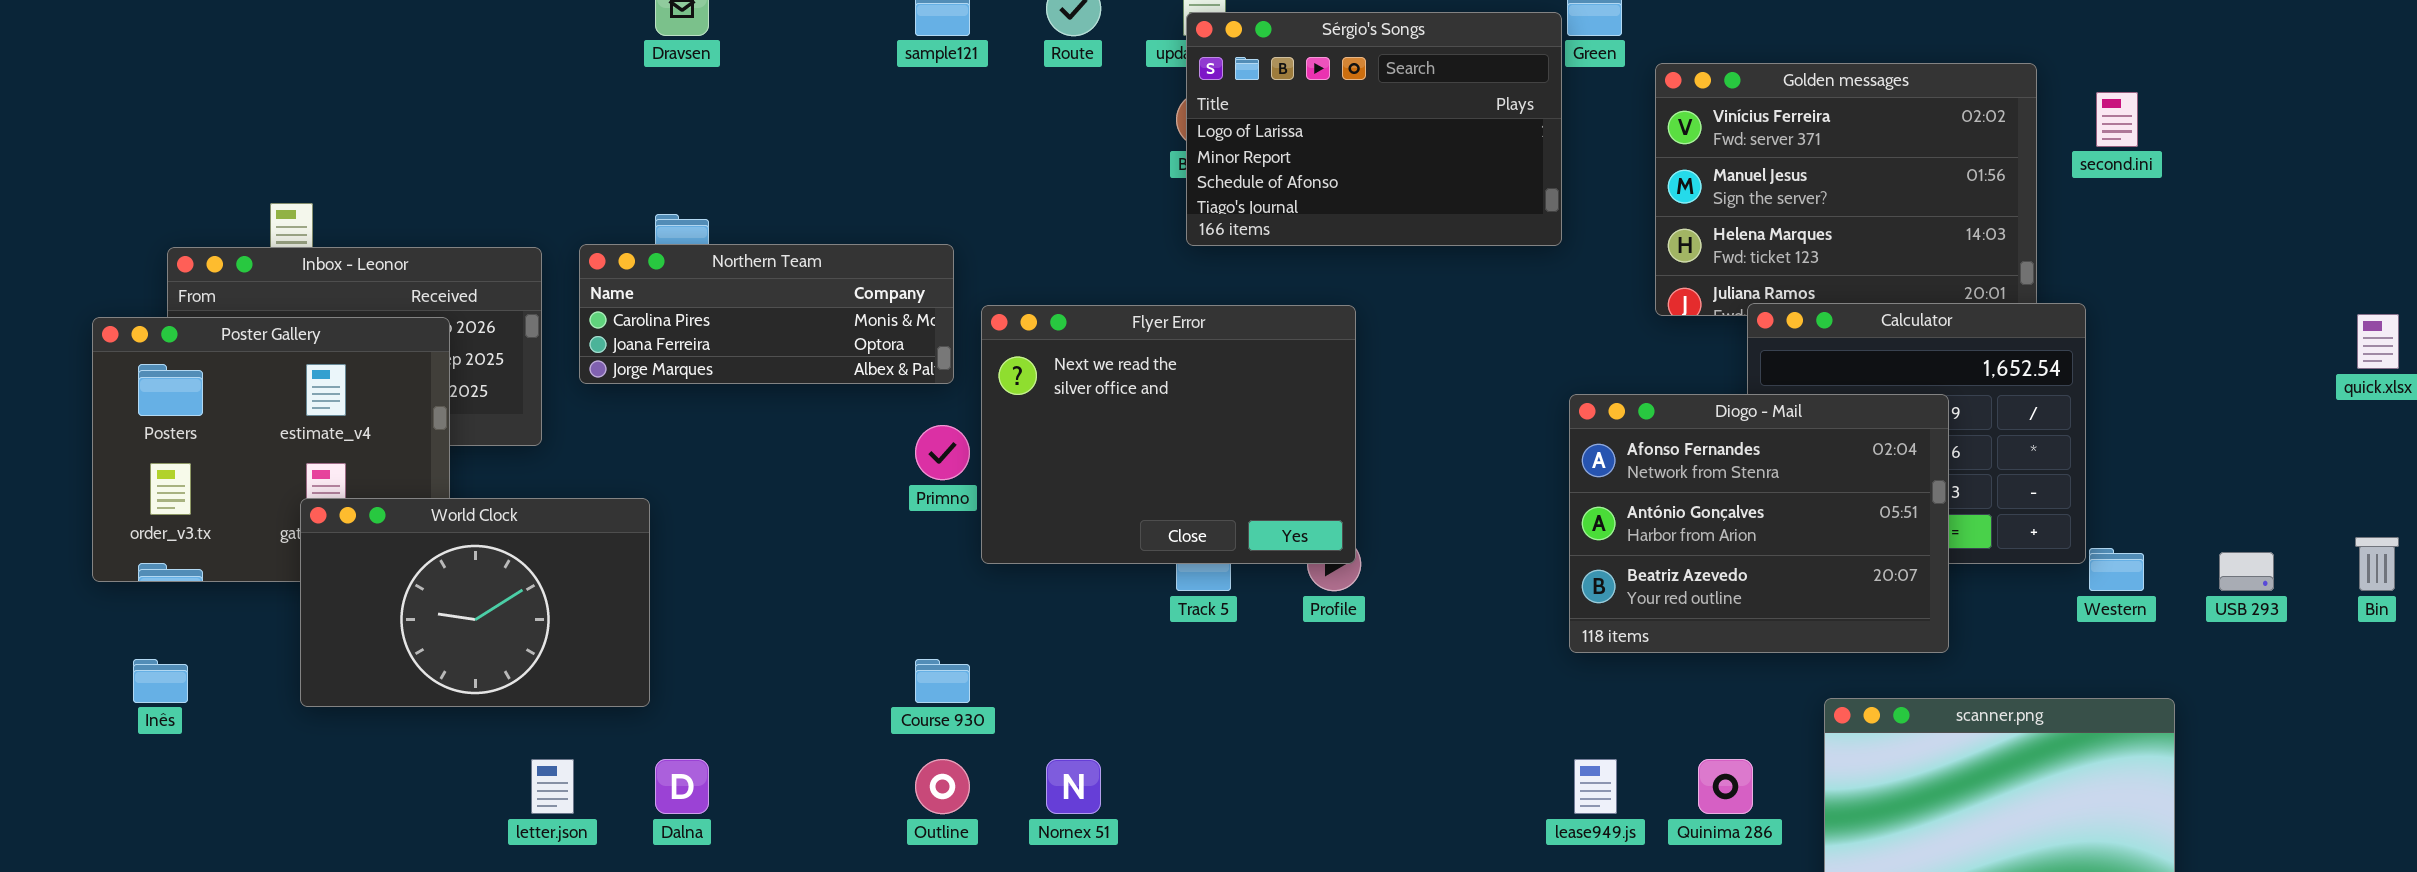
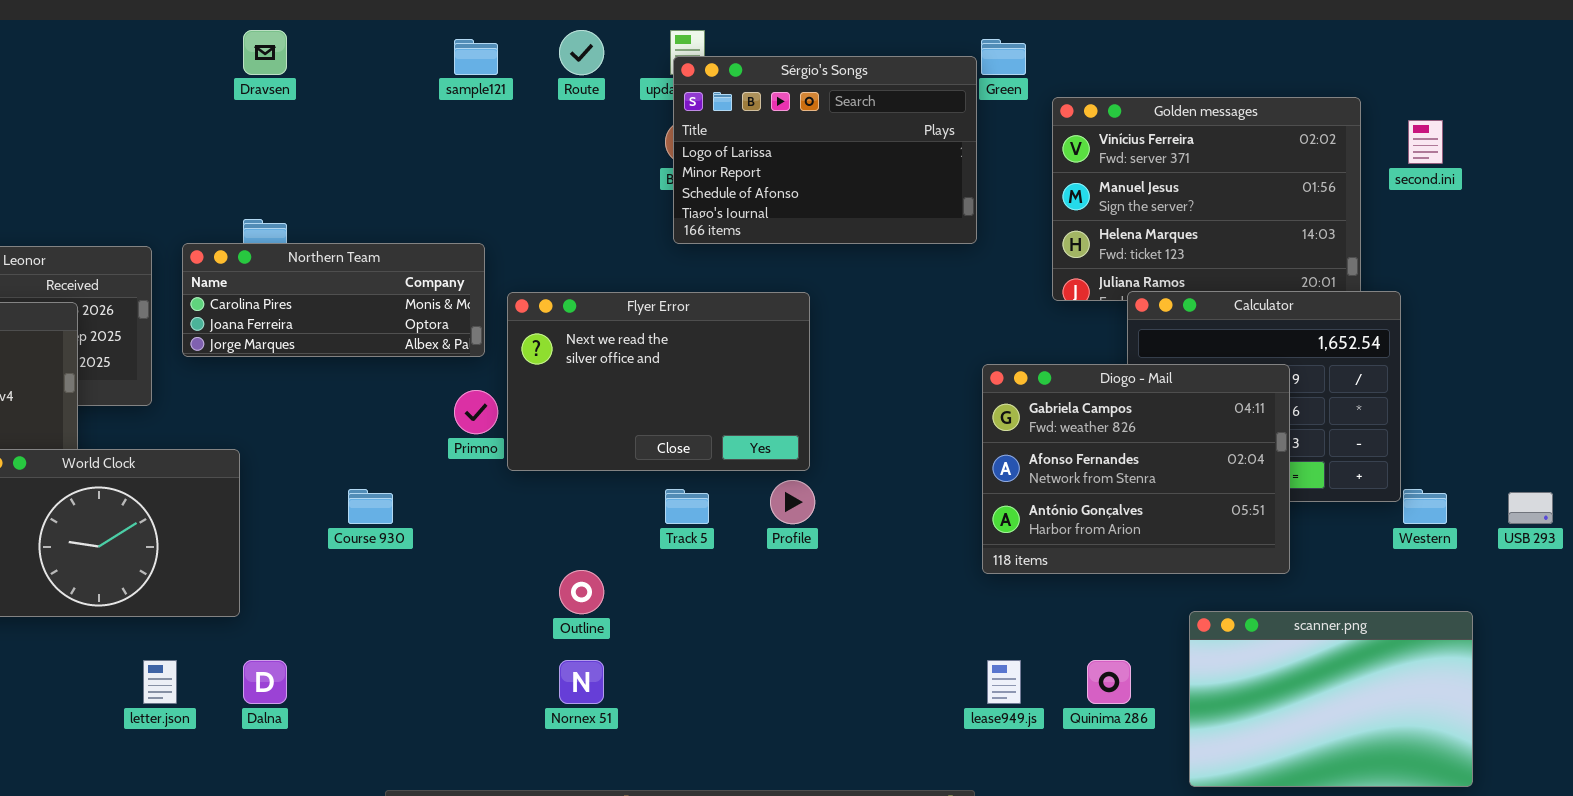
Flyer Error: [981,305,1356,564] -> [507,292,810,471], resized
Diogo - Mail: [1569,394,1949,653] -> [982,364,1290,574], scrolled up 1 row
Course 930: [915,659,970,703] -> [348,489,393,524], moved
Outline: [915,759,970,814] -> [559,570,604,614], moved

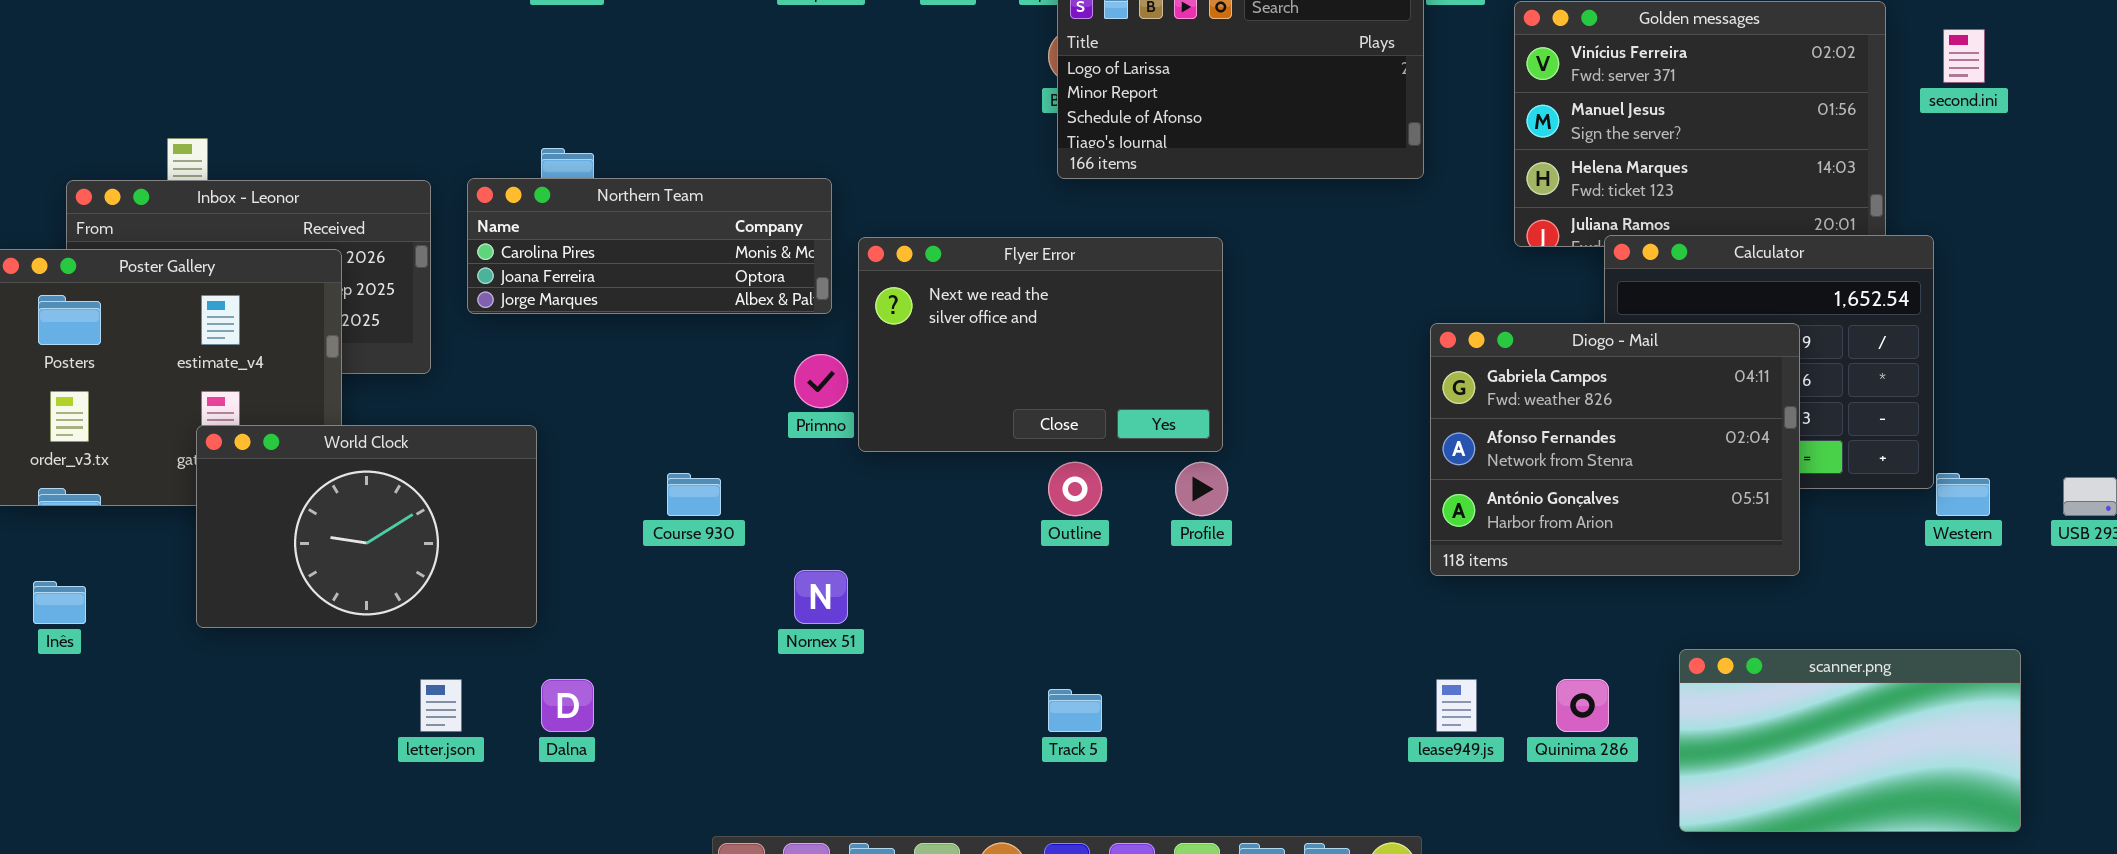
Track 5: [665,489,709,524] -> [1048,689,1102,732], moved
Outline: [559,570,604,614] -> [1048,462,1102,516], moved
scanner.png: [1189,611,1473,787] -> [1679,649,2021,832], resized
Nornex 51: [559,660,604,704] -> [794,570,848,624], moved

